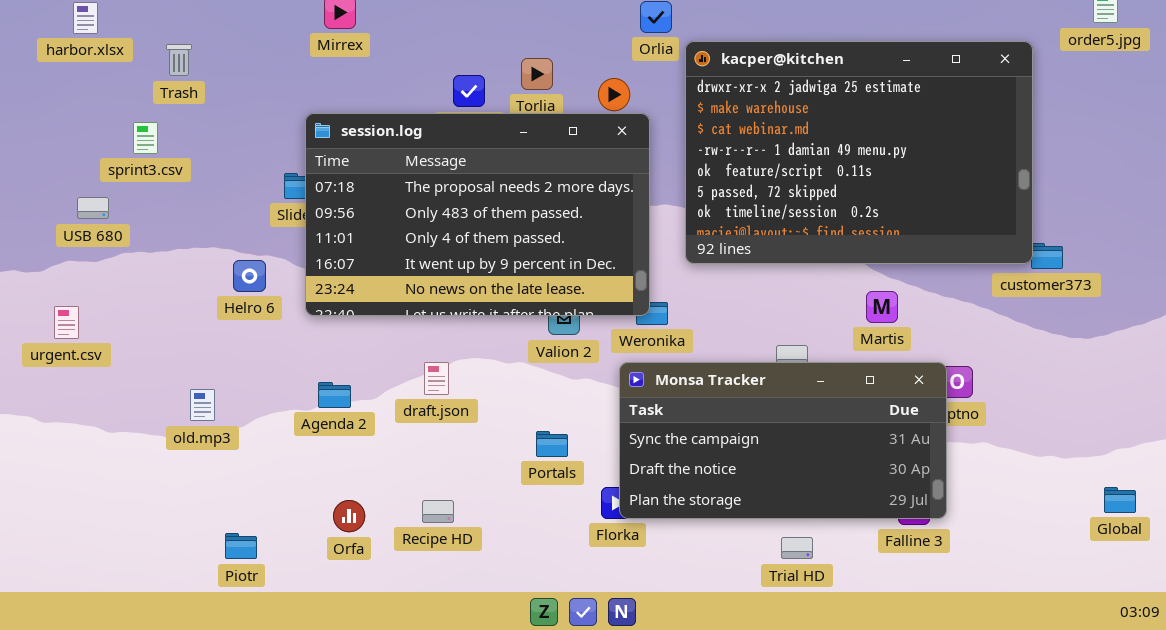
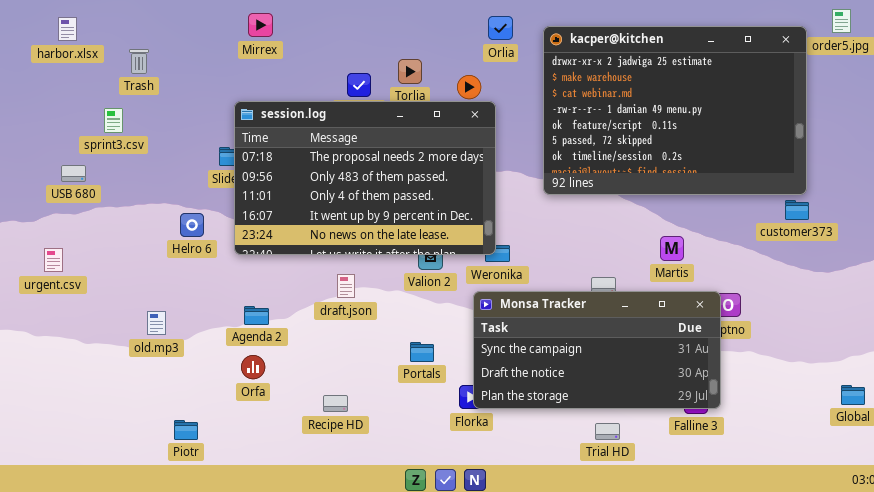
kacper@kitchen: [685,41,1033,264] -> [543,26,807,195], moved
draft.json: [424,362,449,395] -> [337,274,355,298], moved
Orfa: [333,500,365,532] -> [241,355,265,379], moved

